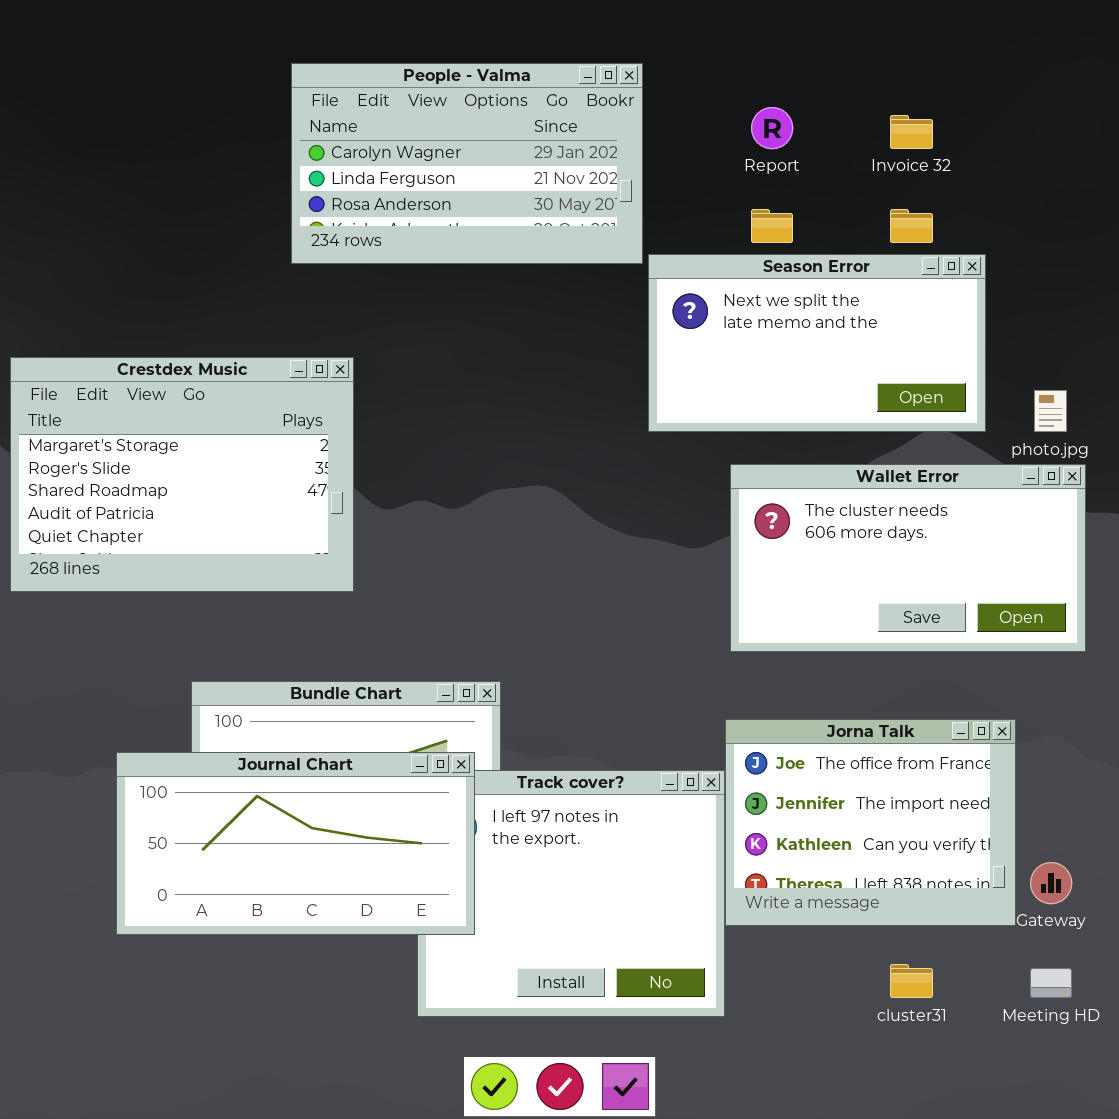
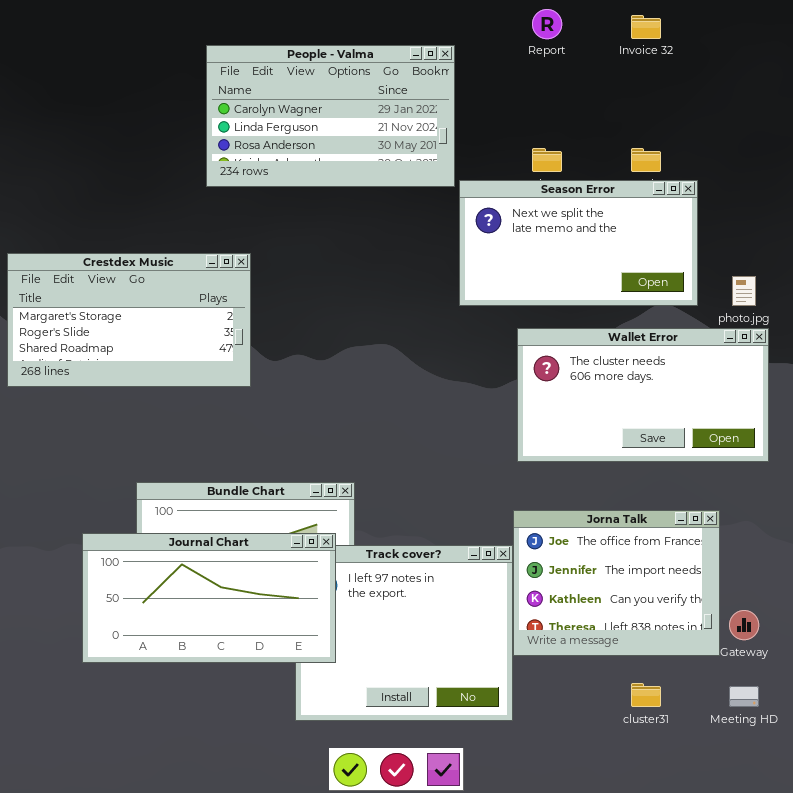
Report: [751,107,793,149] -> [532,9,562,39], moved
Invoice 32: [890,115,933,149] -> [631,15,661,39], moved
Crestdex Music: [10,357,354,592] -> [7,253,251,387], resized

